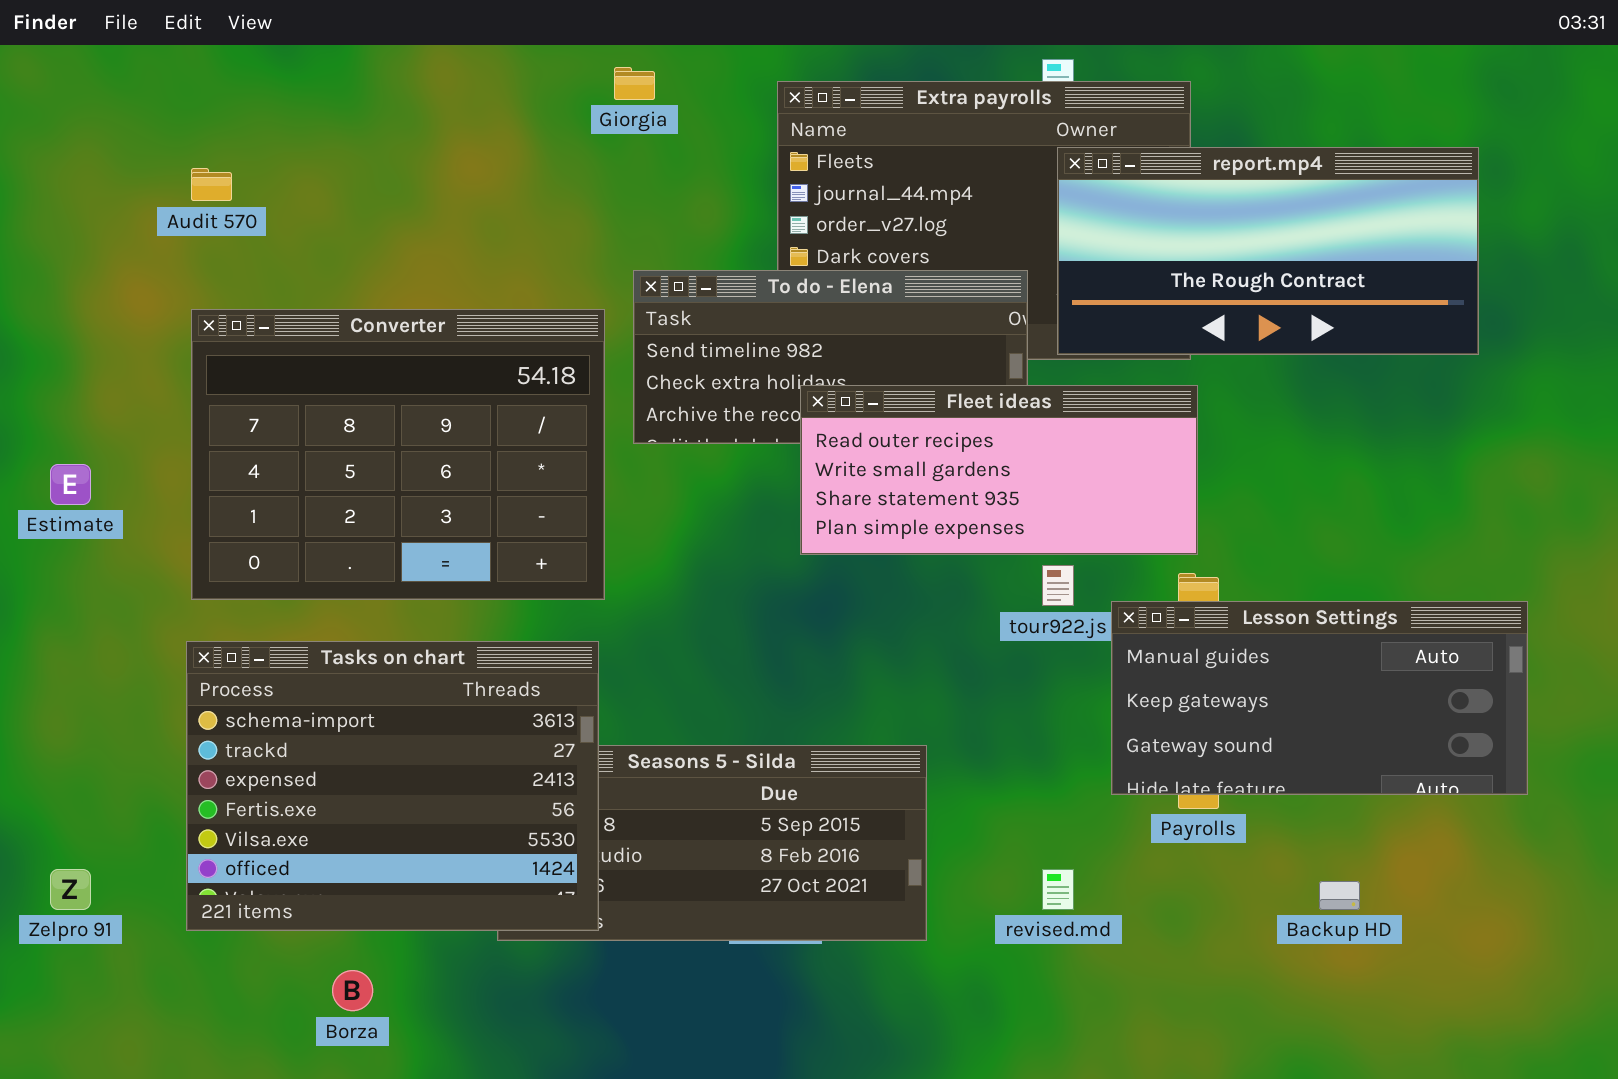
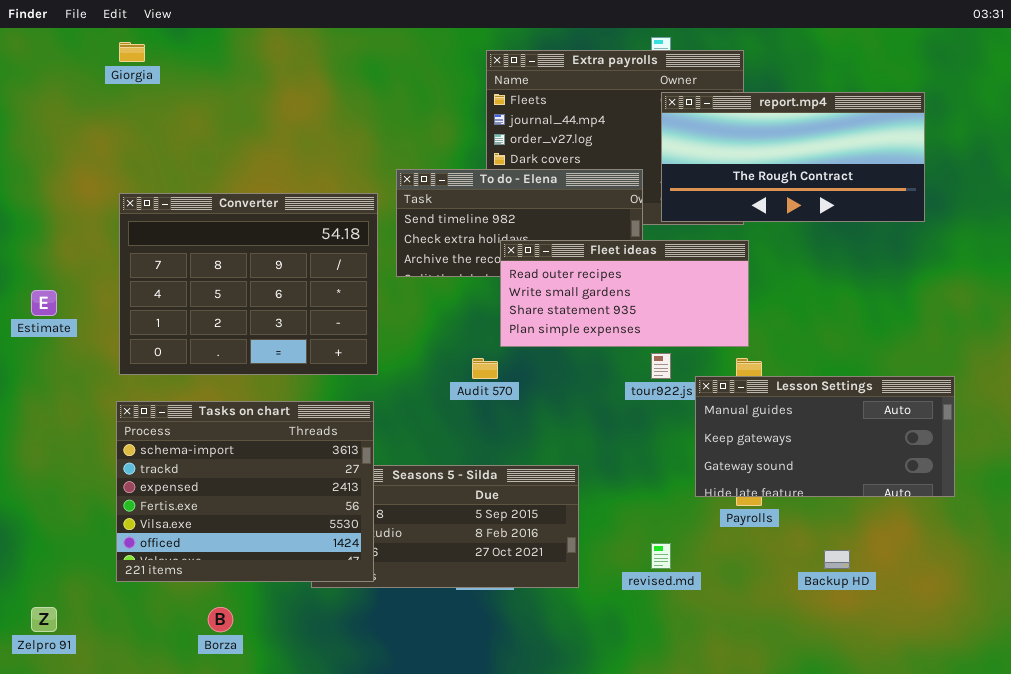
Giorgia: [614,67,655,100] -> [119,42,145,62], moved
Audit 570: [191,168,232,201] -> [472,358,498,379], moved
Zelpro 91: [50,869,91,910] -> [31,607,57,632], moved

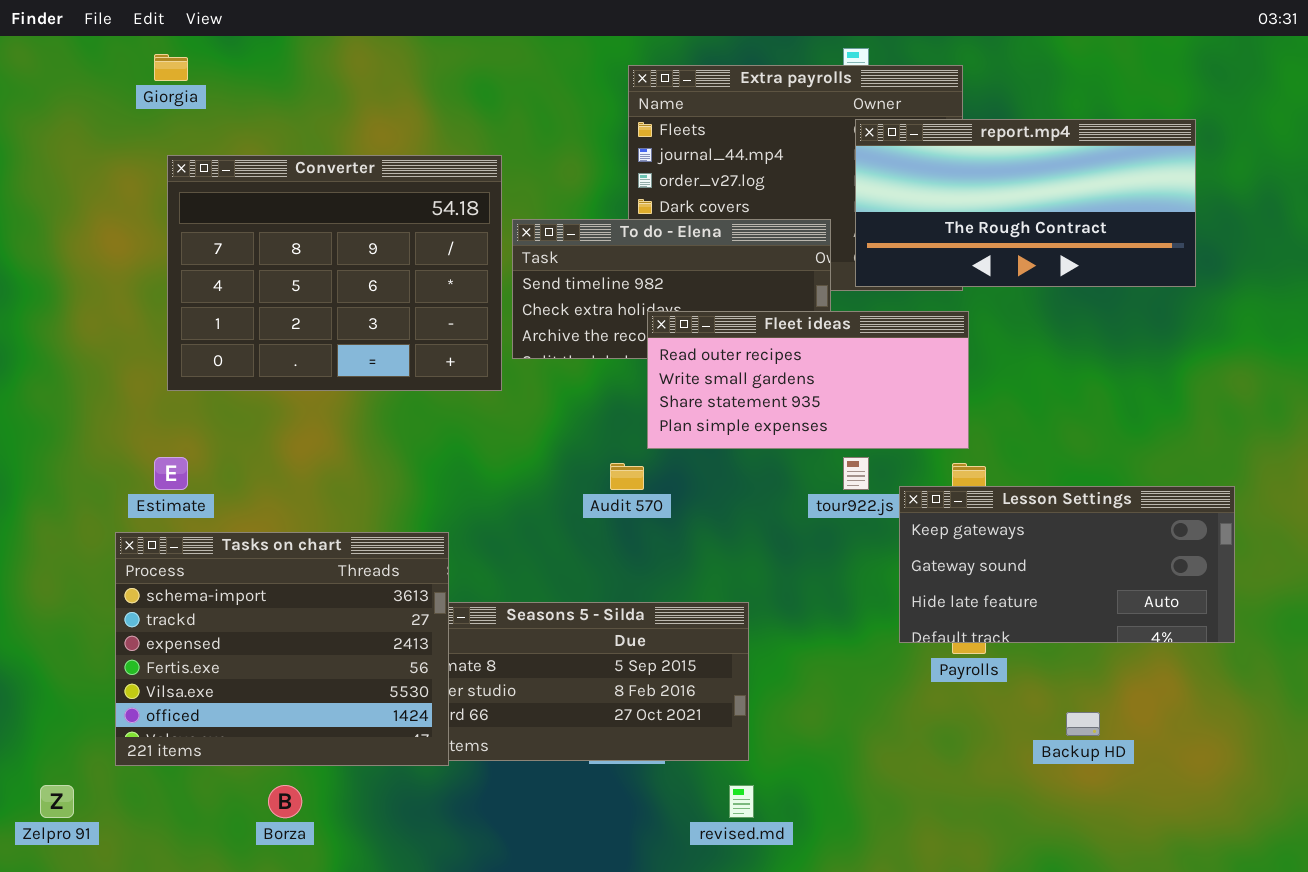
Converter: [119,193,378,375] -> [167,155,502,391], moved
Estimate: [31,290,57,316] -> [154,457,188,490], moved
Lesson Settings: [695,376,955,497] -> [899,486,1235,643], scrolled down 1 row
Tasks on chart: [116,401,374,582] -> [115,532,449,766], moved
revised.md: [651,543,671,569] -> [729,785,754,818], moved

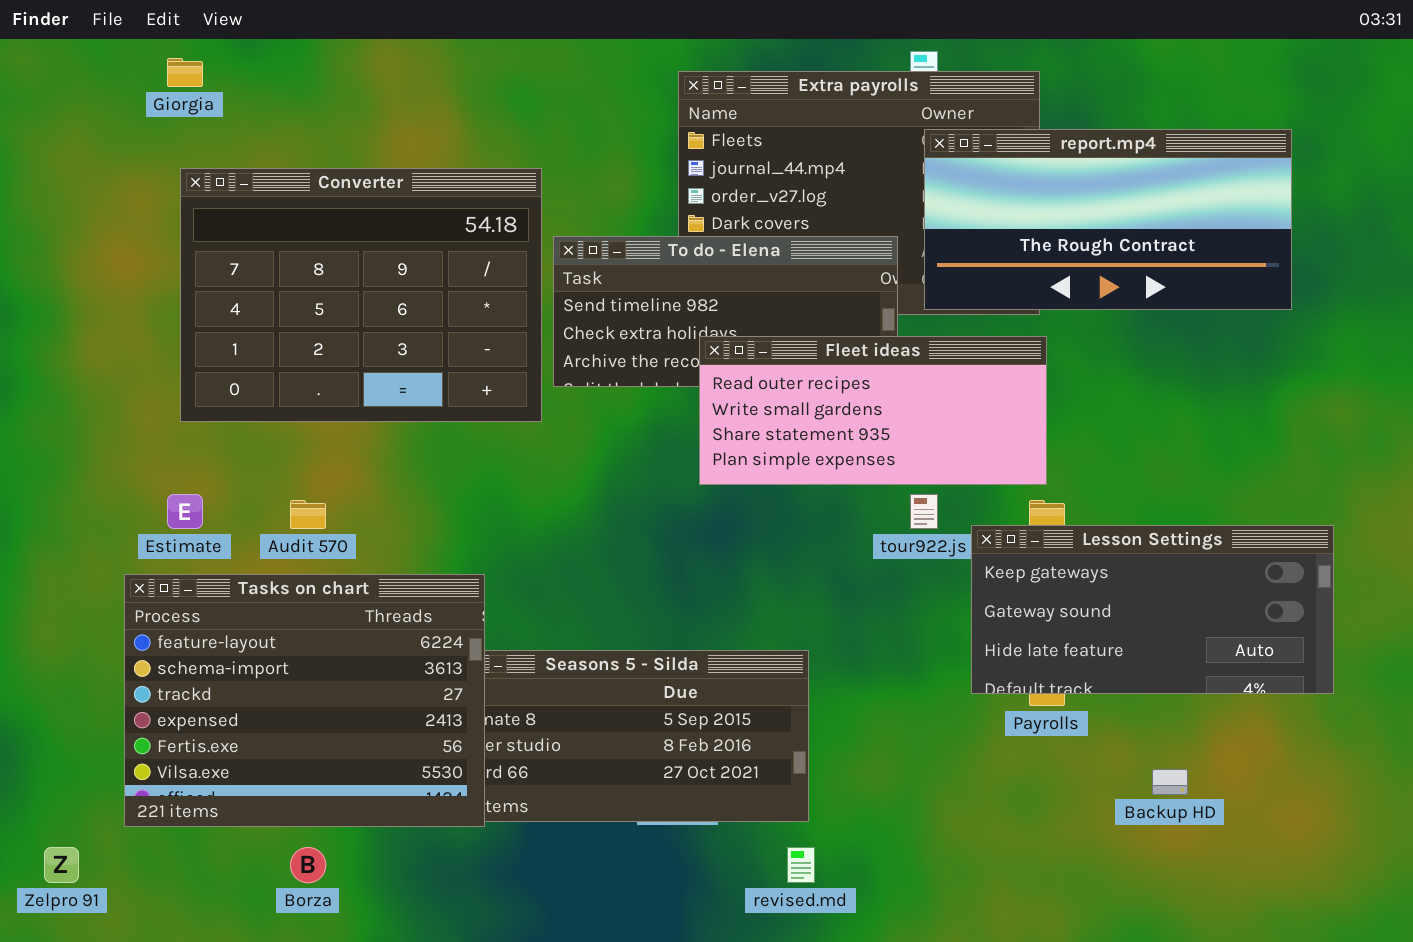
Audit 570: [610,463,644,490] -> [290,500,326,529], moved
Tasks on chart: [115,532,449,766] -> [124,574,485,827], scrolled up 1 row

